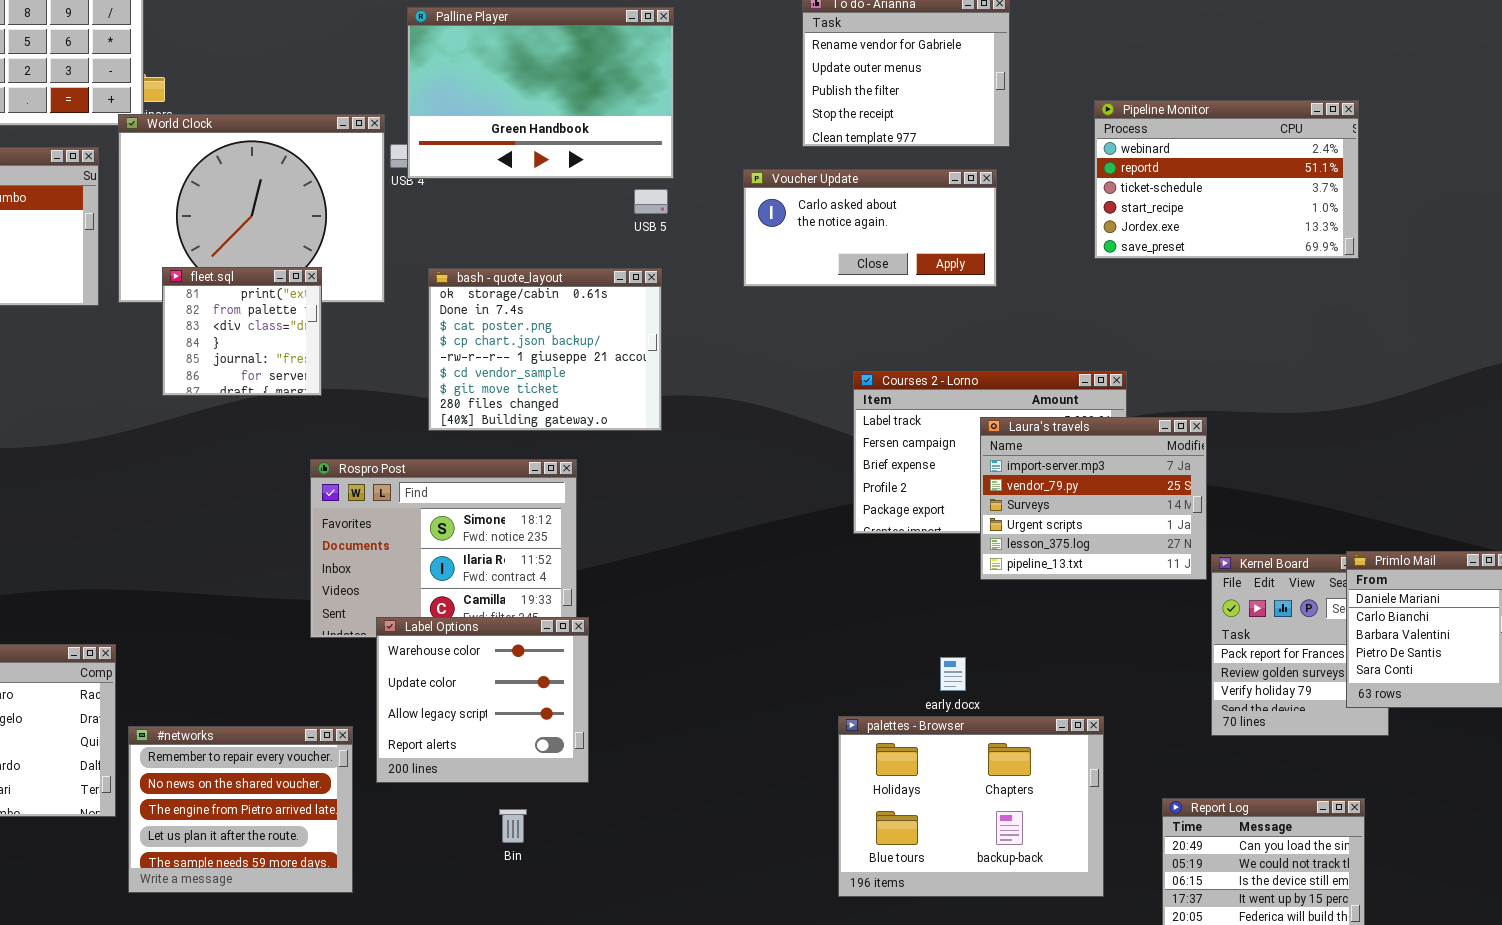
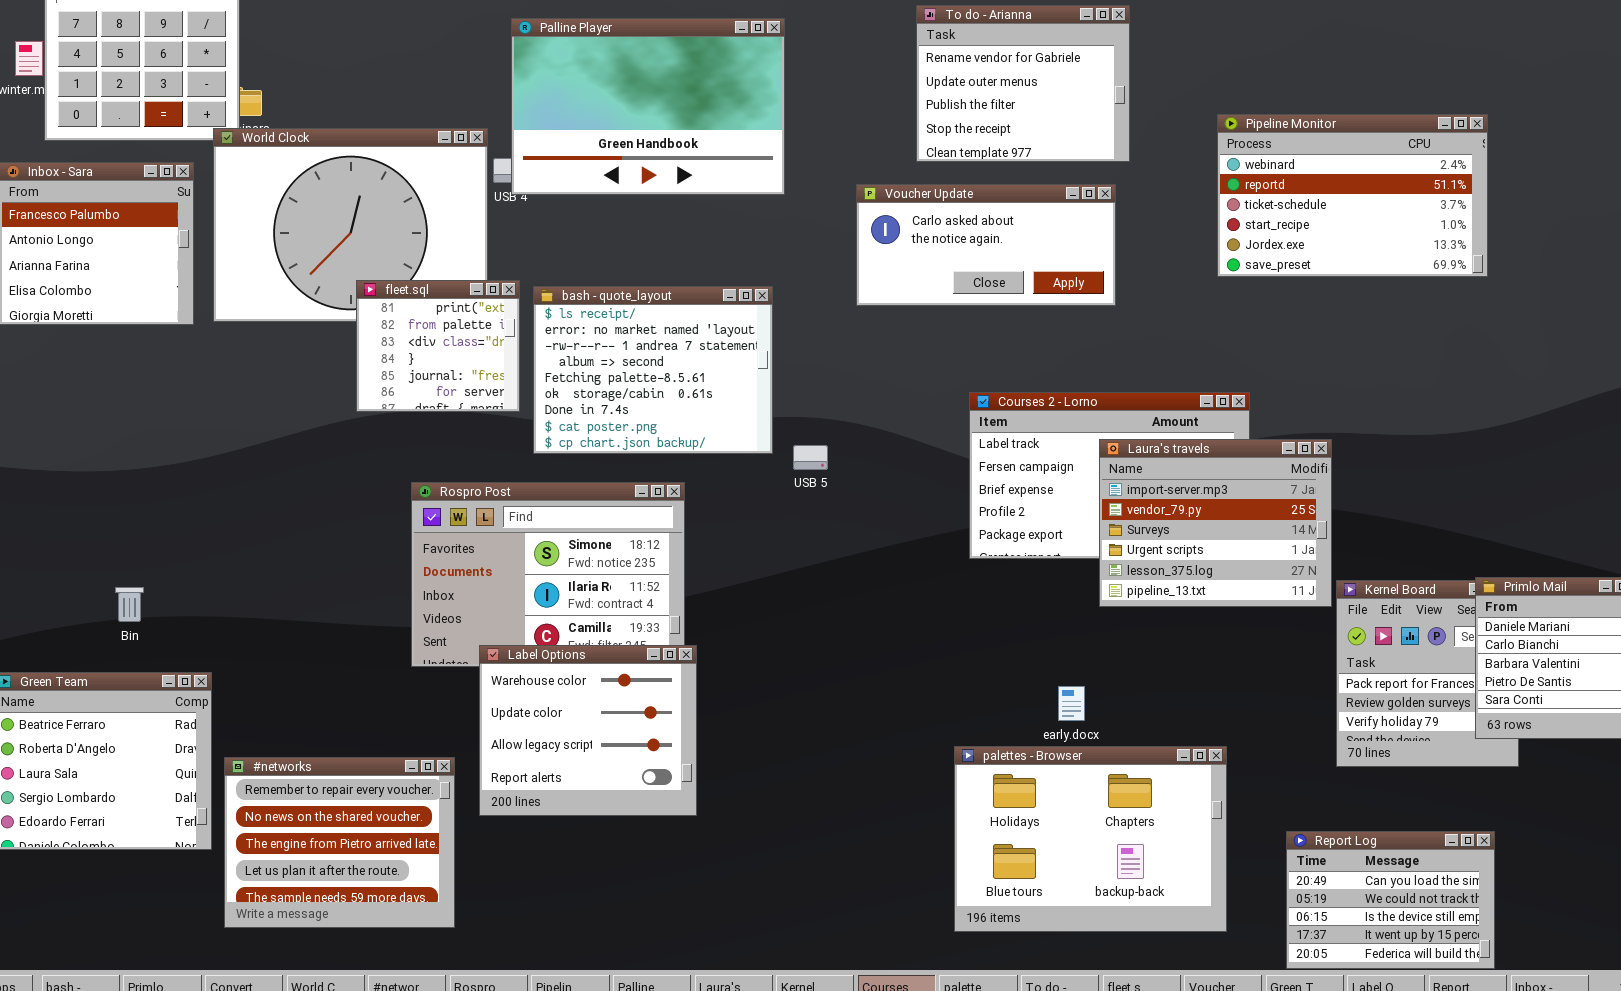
USB 5: [634,189,668,214] -> [793,445,828,470], moved
fleet.sql: [162,267,322,396] -> [356,280,520,412], moved
bash - quote_layout: [428,268,662,431] -> [533,286,773,454], scrolled up 5 rows
Bin: [499,809,527,843] -> [115,587,144,622], moved

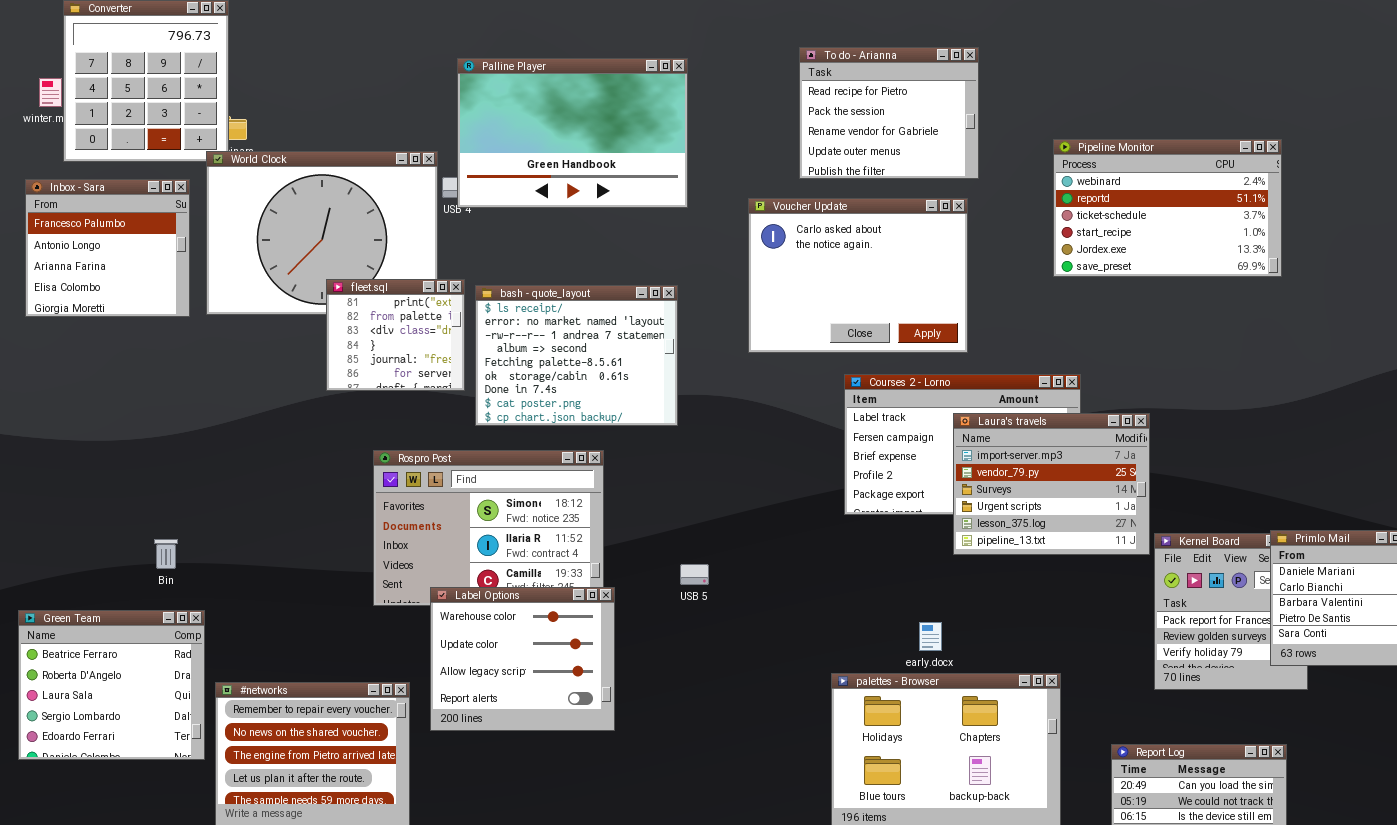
To do - Arianna: [916,5,1130,162] -> [799,47,979,179], scrolled up 2 rows
Voucher Update: [856,184,1116,306] -> [748,198,968,353], resized
USB 5: [793,445,828,470] -> [680,564,709,585], moved
Bin: [115,587,144,622] -> [154,539,178,569], moved

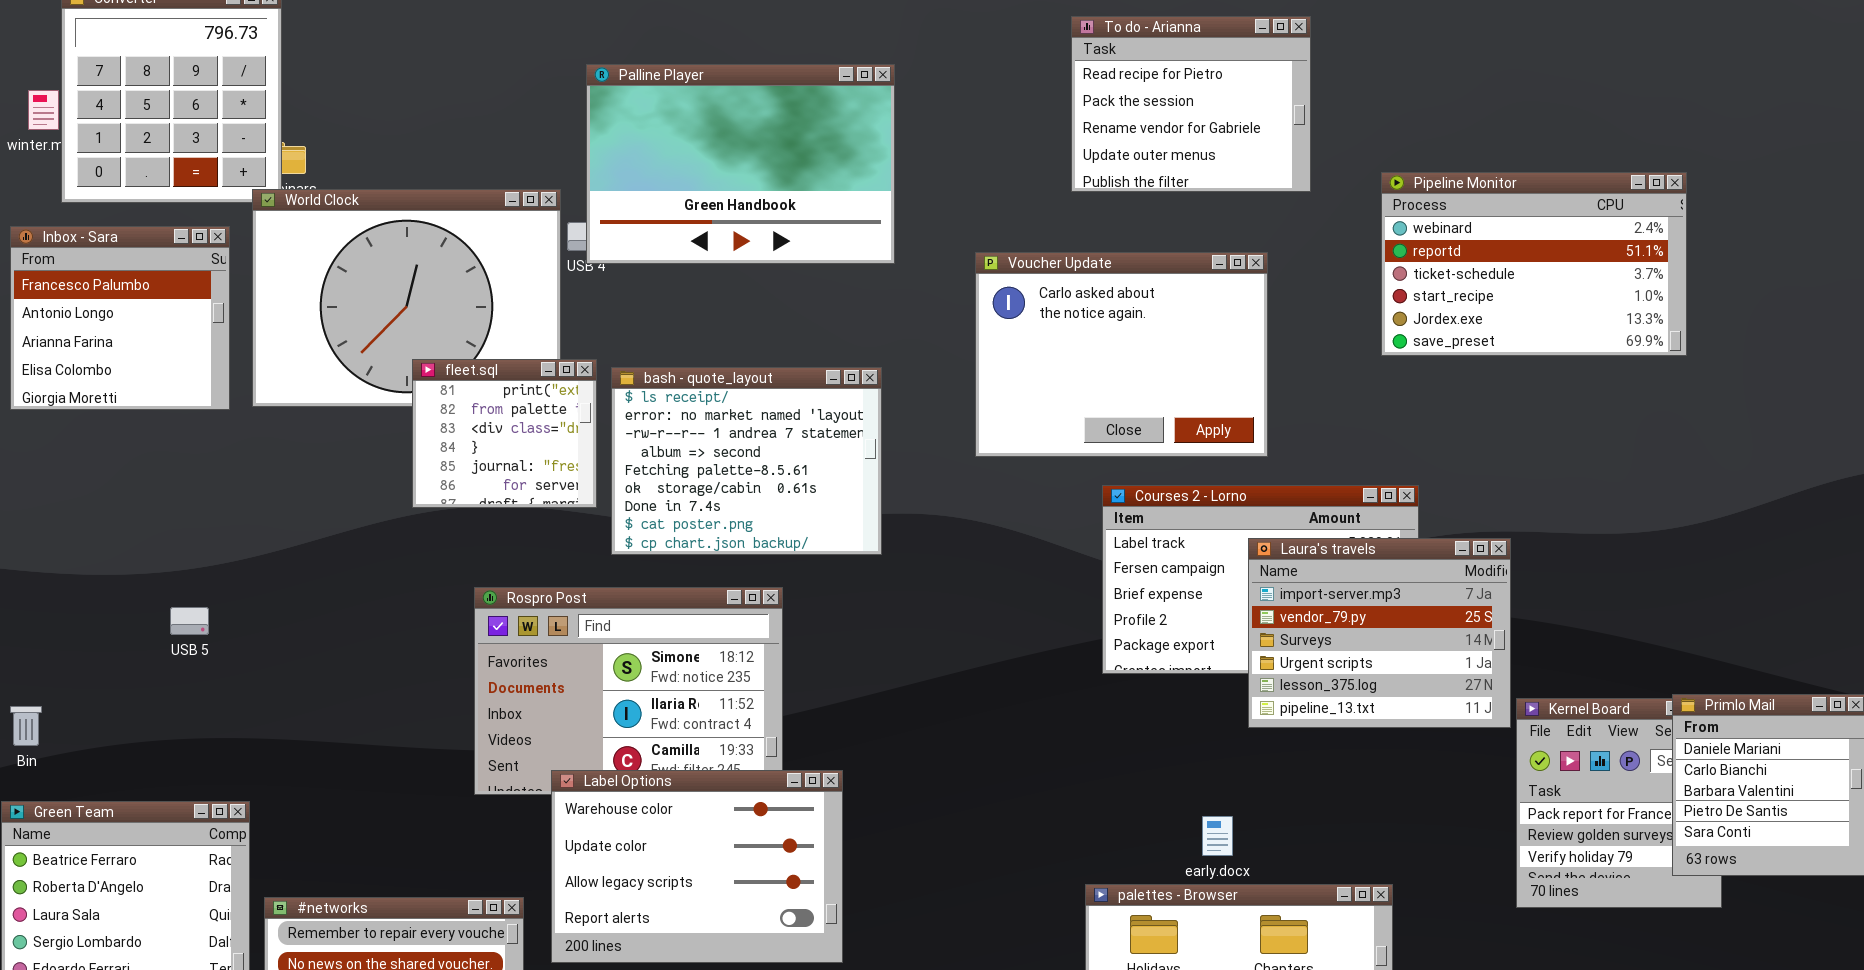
To do - Arianna: [799,47,979,179] -> [1071,16,1311,192], moved
Bin: [154,539,178,569] -> [10,706,42,746], moved
USB 5: [680,564,709,585] -> [170,607,209,635], moved
Label Options: [430,587,615,731] -> [551,770,843,963], resized

